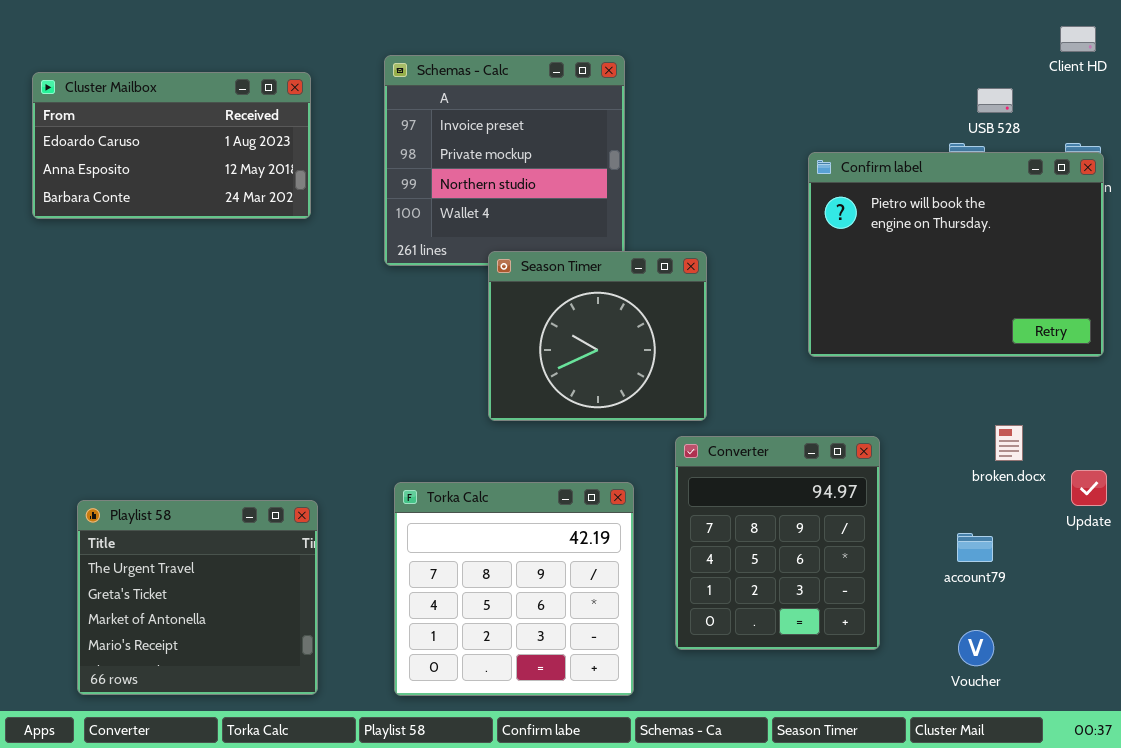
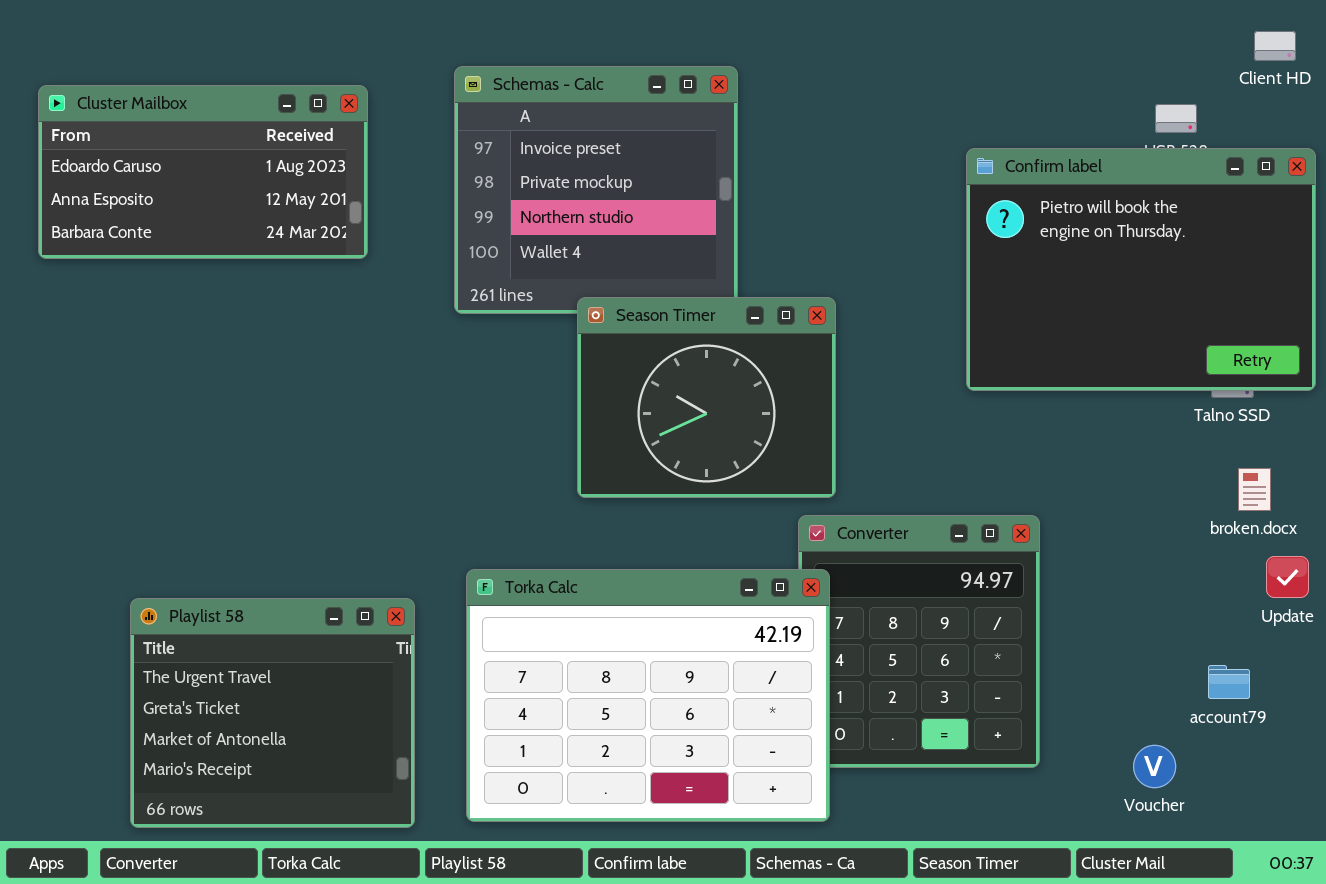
Confirm label: [808,152,1104,357] -> [966,148,1316,391], moved
broken.docx: [995,425,1023,461] -> [1238,468,1271,511], moved
Torka Calc: [394,482,634,696] -> [466,569,830,822], resized
Playlist 58: [77,500,318,695] -> [130,598,415,828], moved
account79: [957,533,993,562] -> [1208,665,1250,699], moved

